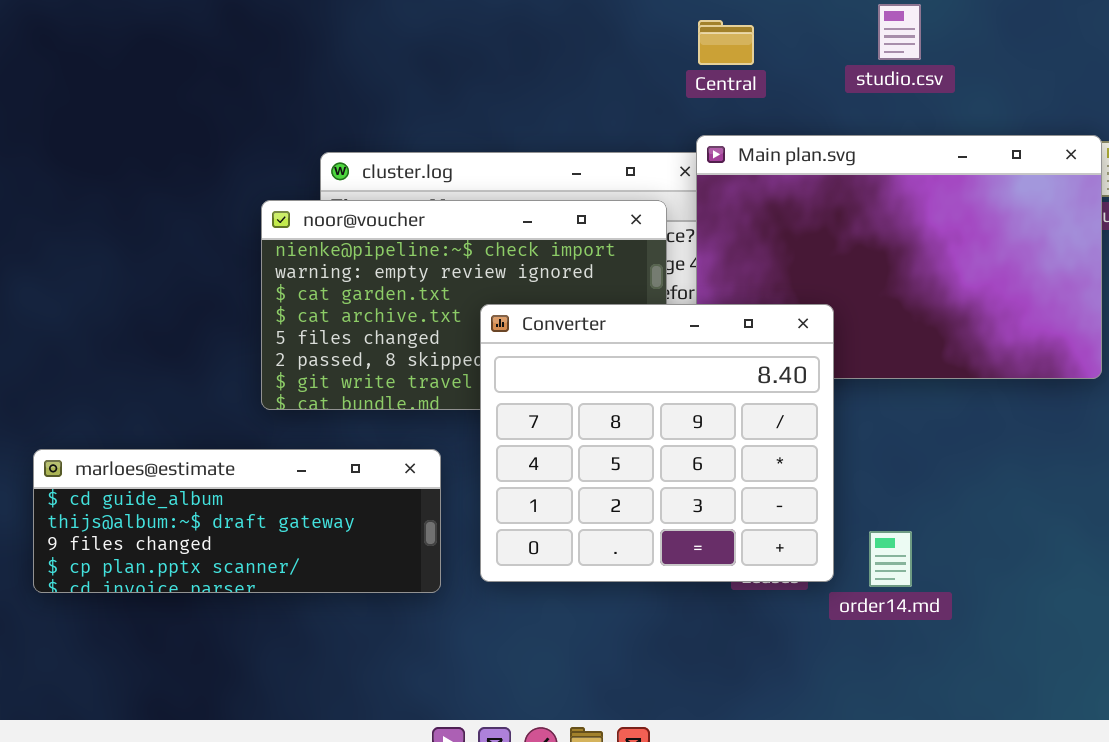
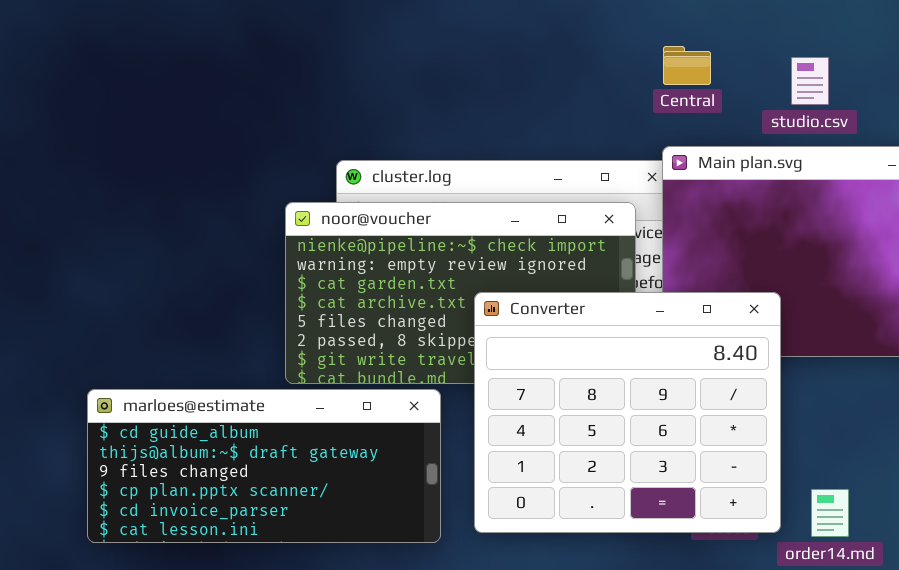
studio.csv: [878,4,921,60] -> [791,57,829,105], moved
marloes@estimate: [33,449,441,593] -> [87,389,441,543], resized

